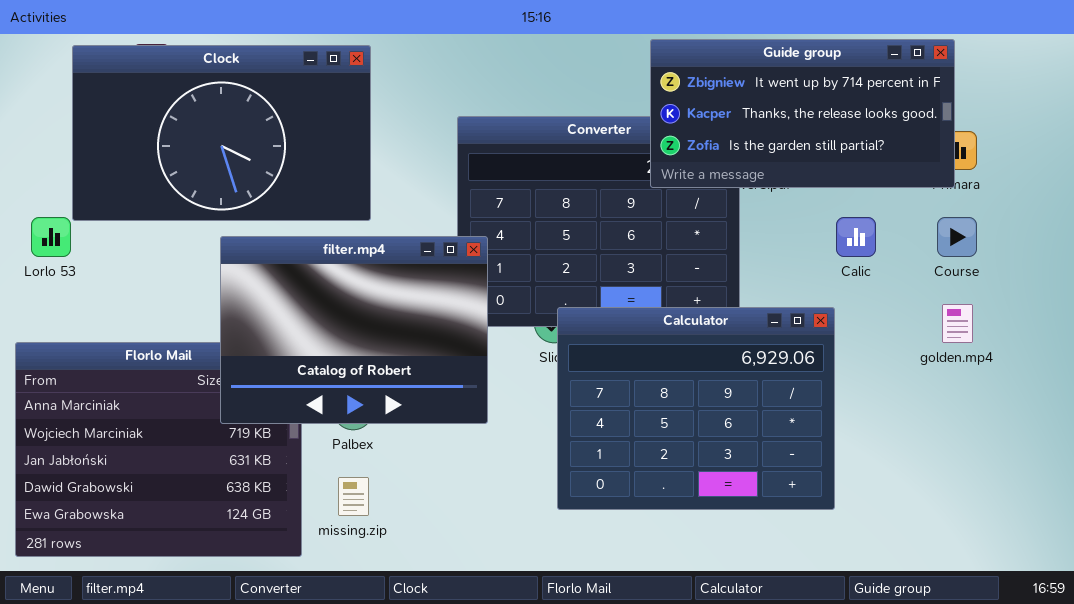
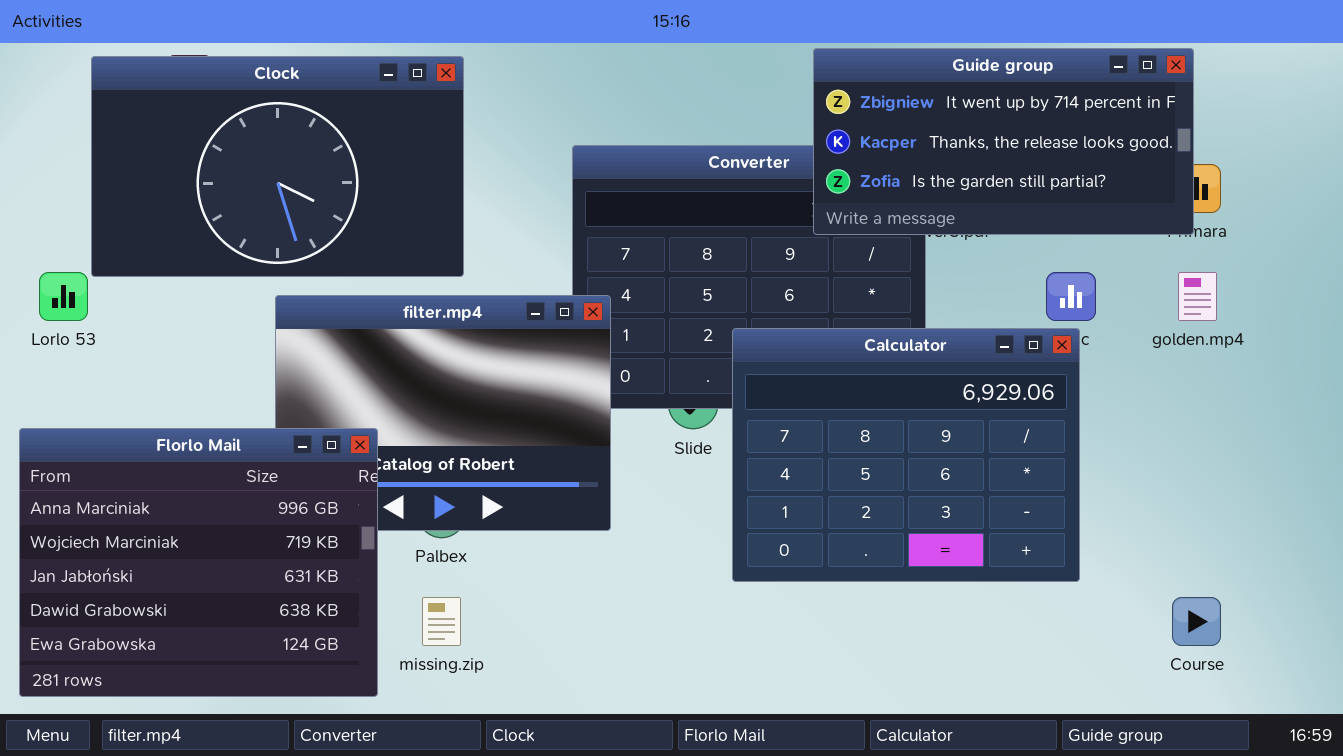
Course: [937,217,977,257] -> [1172,597,1221,646], moved
golden.mp4: [942,304,973,343] -> [1178,272,1217,321], moved
Calculator: [557,307,835,510] -> [732,328,1080,582], moved
Florlo Mail: [15,342,302,557] -> [19,428,378,697], raised

